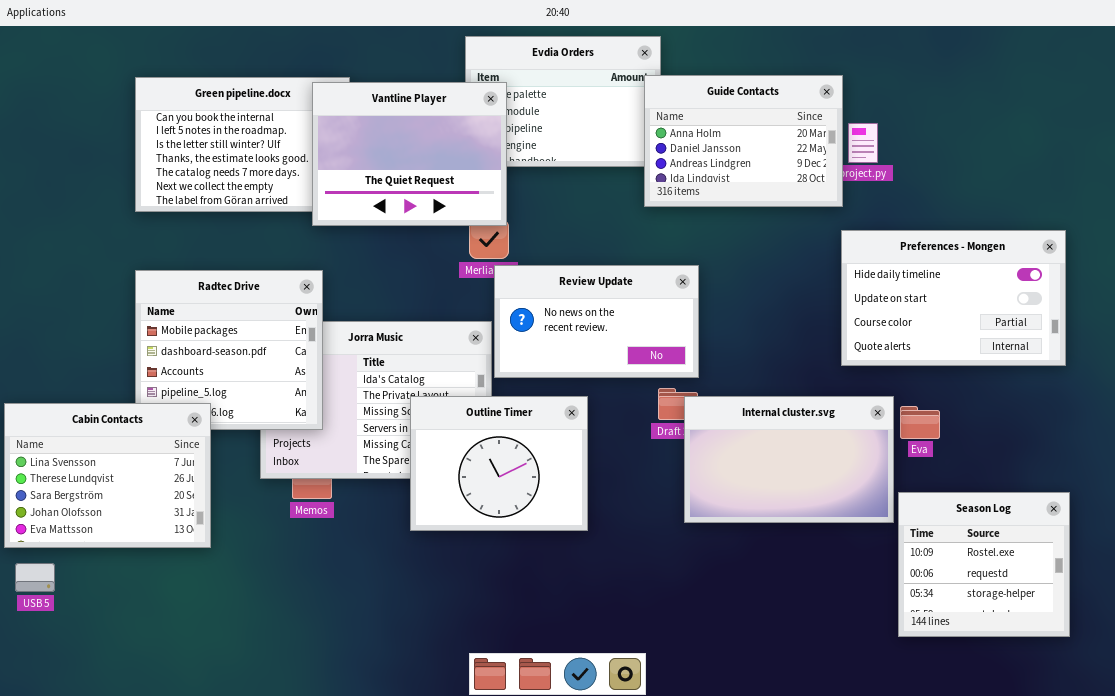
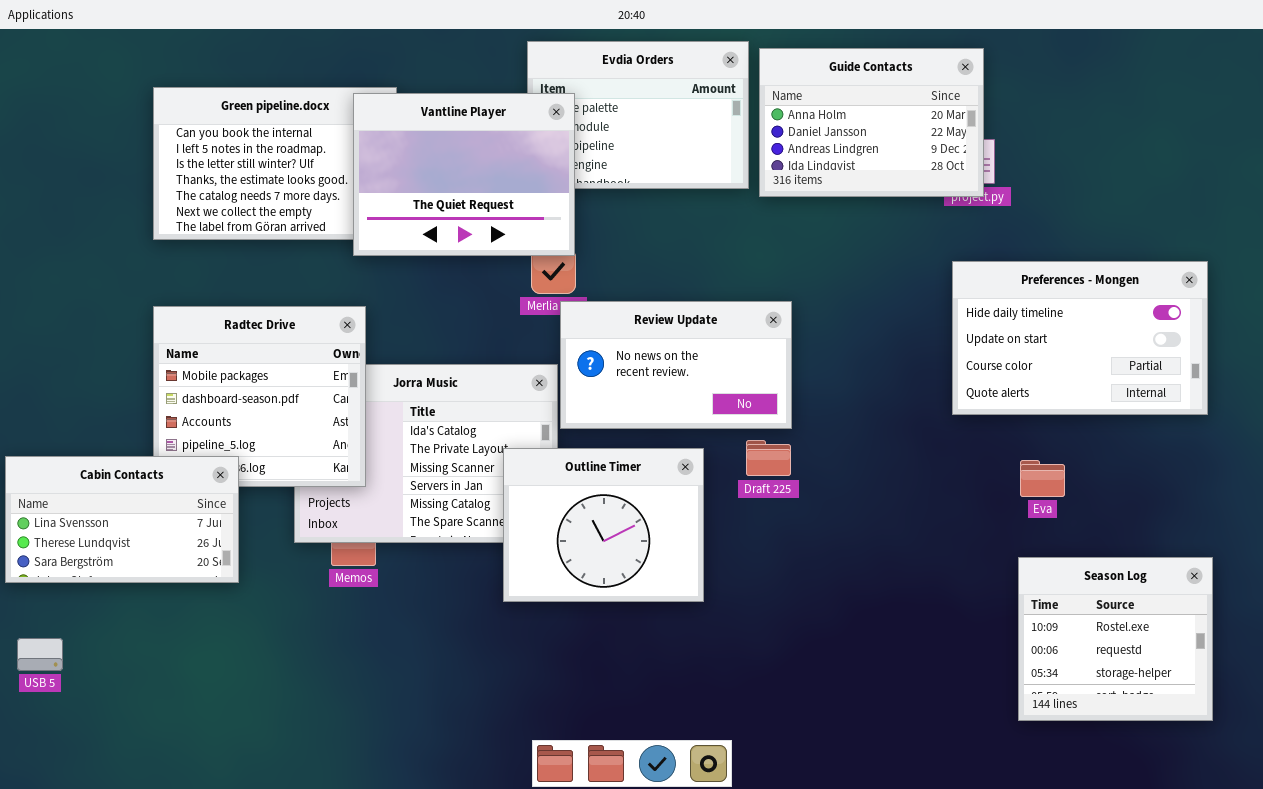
Guide Contacts: [644,75,843,207] -> [759,48,984,197], moved
Outline Timer: [410,396,588,531] -> [503,448,704,602], moved
Internal cluster.svg: [684,396,894,523] -> none, closed
Cabin Contacts: [4,403,211,548] -> [5,456,239,583], resized

